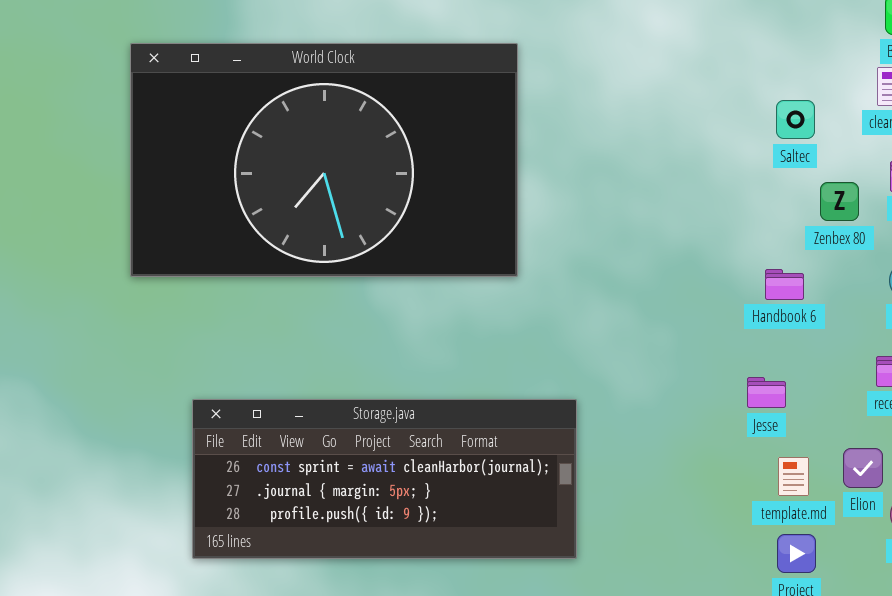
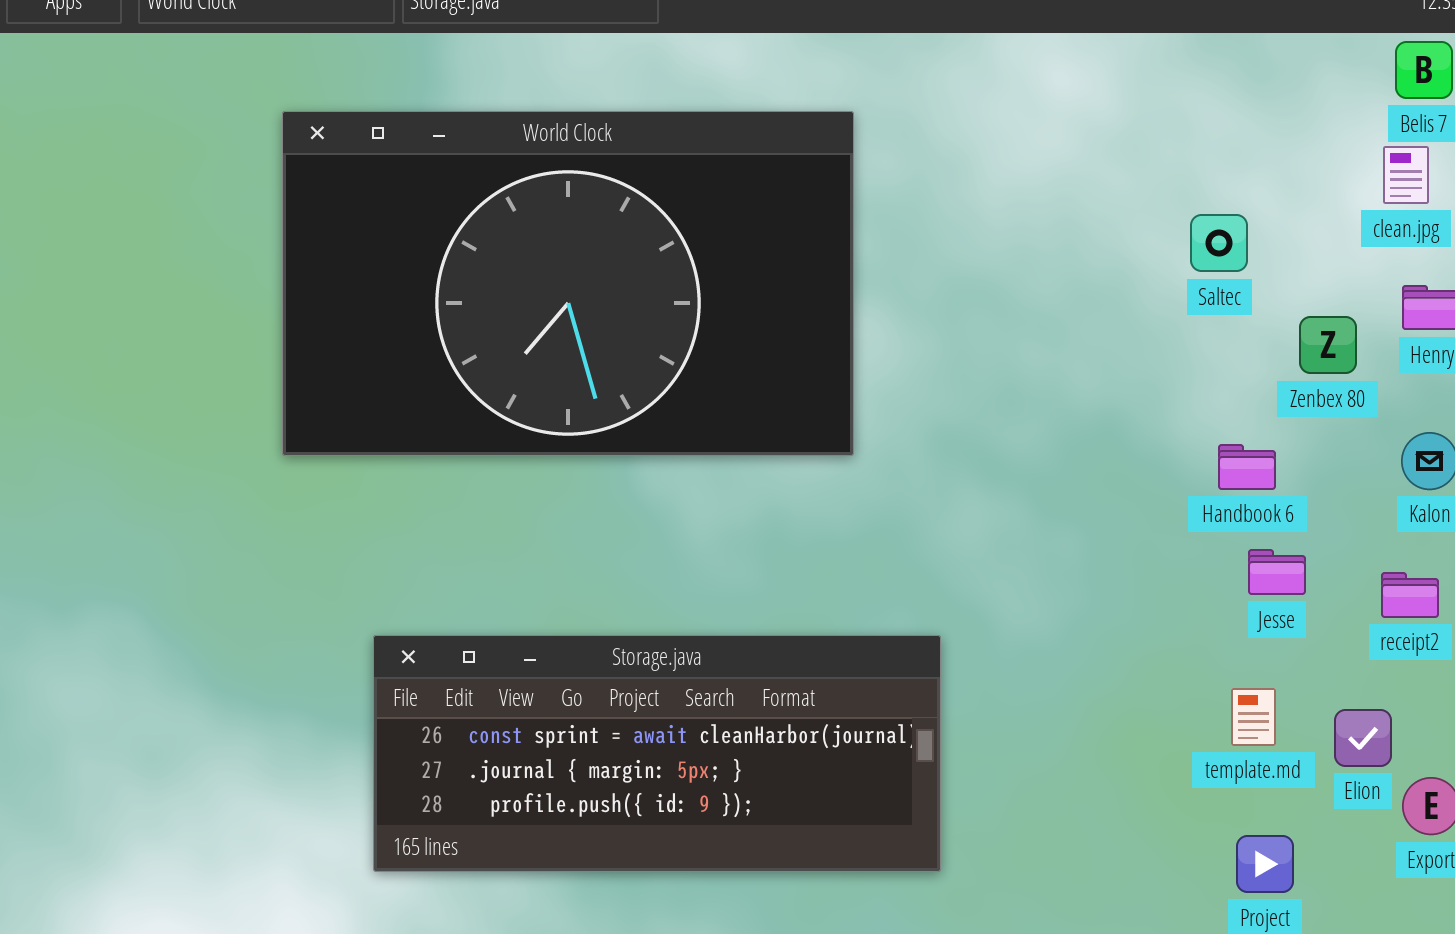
Saltec: [776,100,815,139] -> [1190,214,1248,272], moved
Jesse: [747,377,786,408] -> [1248,549,1306,595], moved
template.md: [778,457,809,496] -> [1231,688,1276,746], moved

